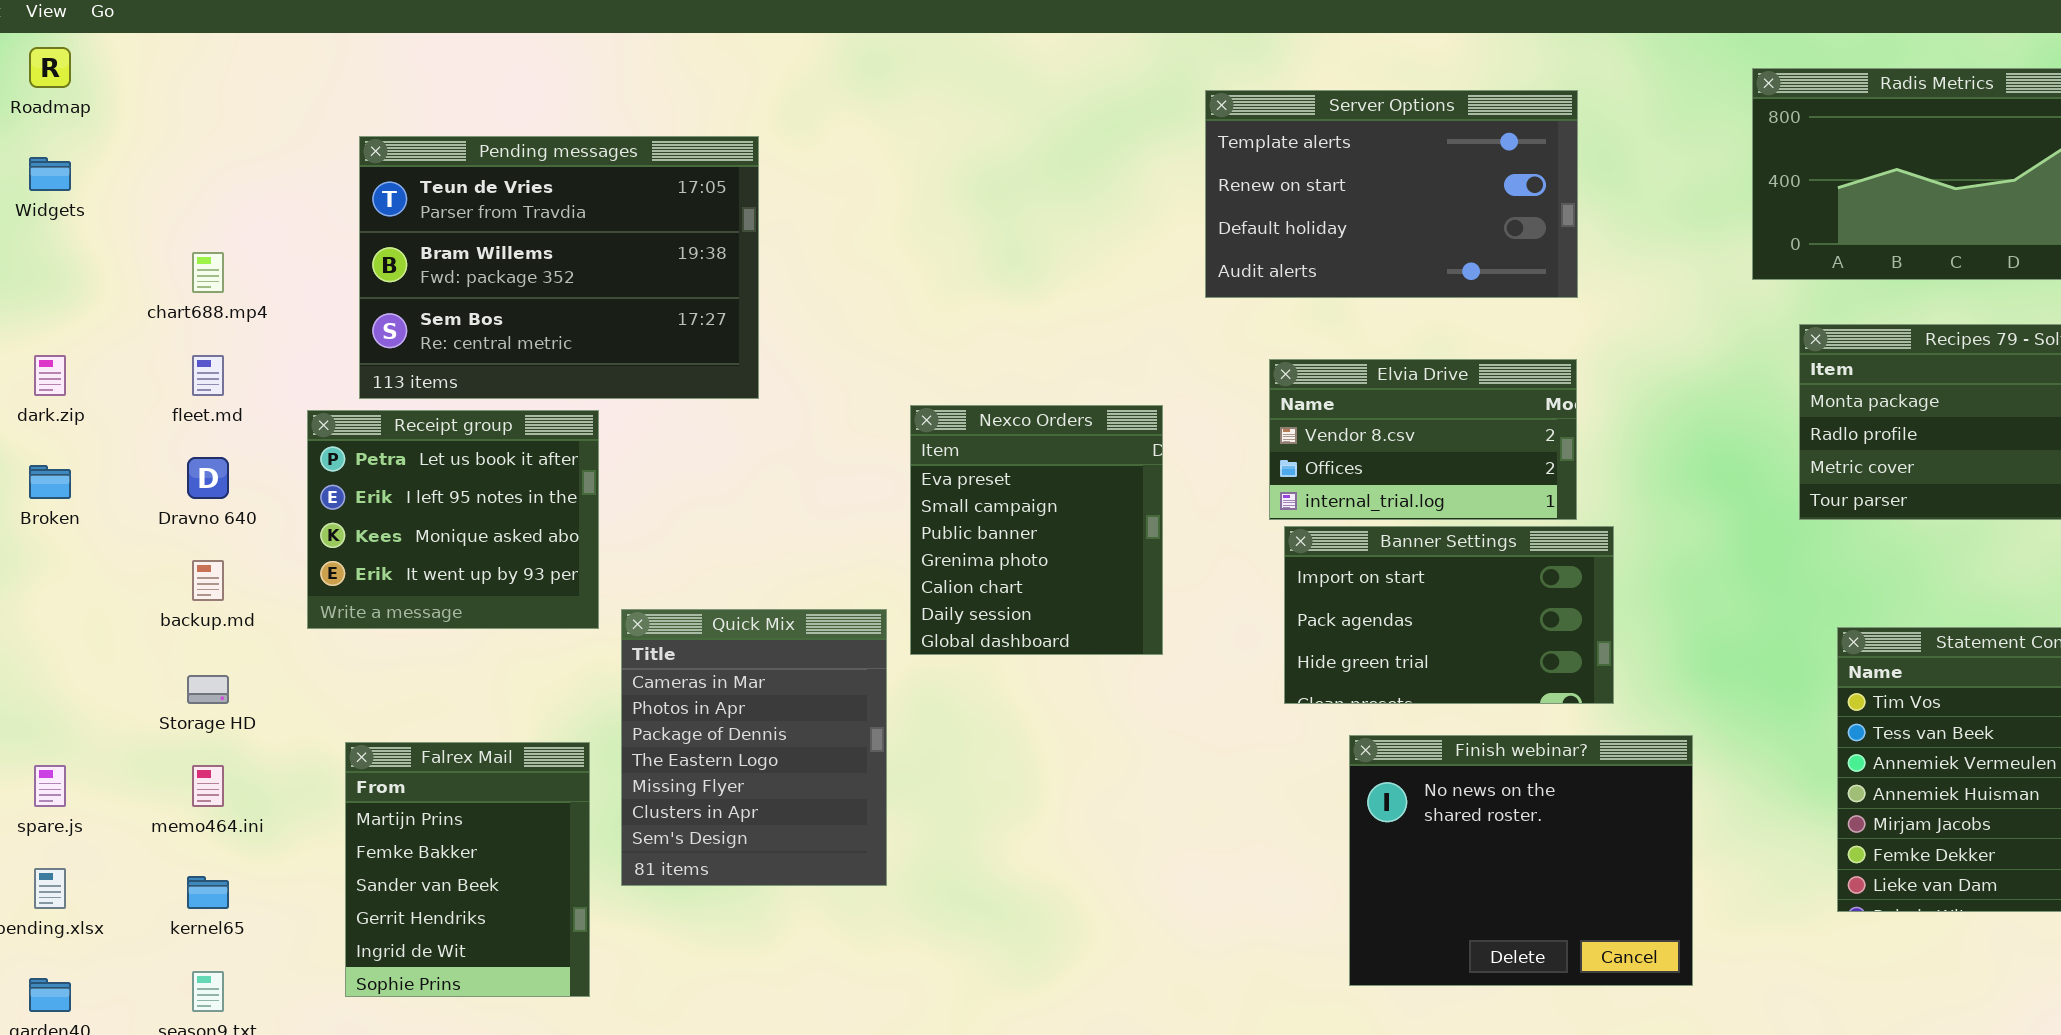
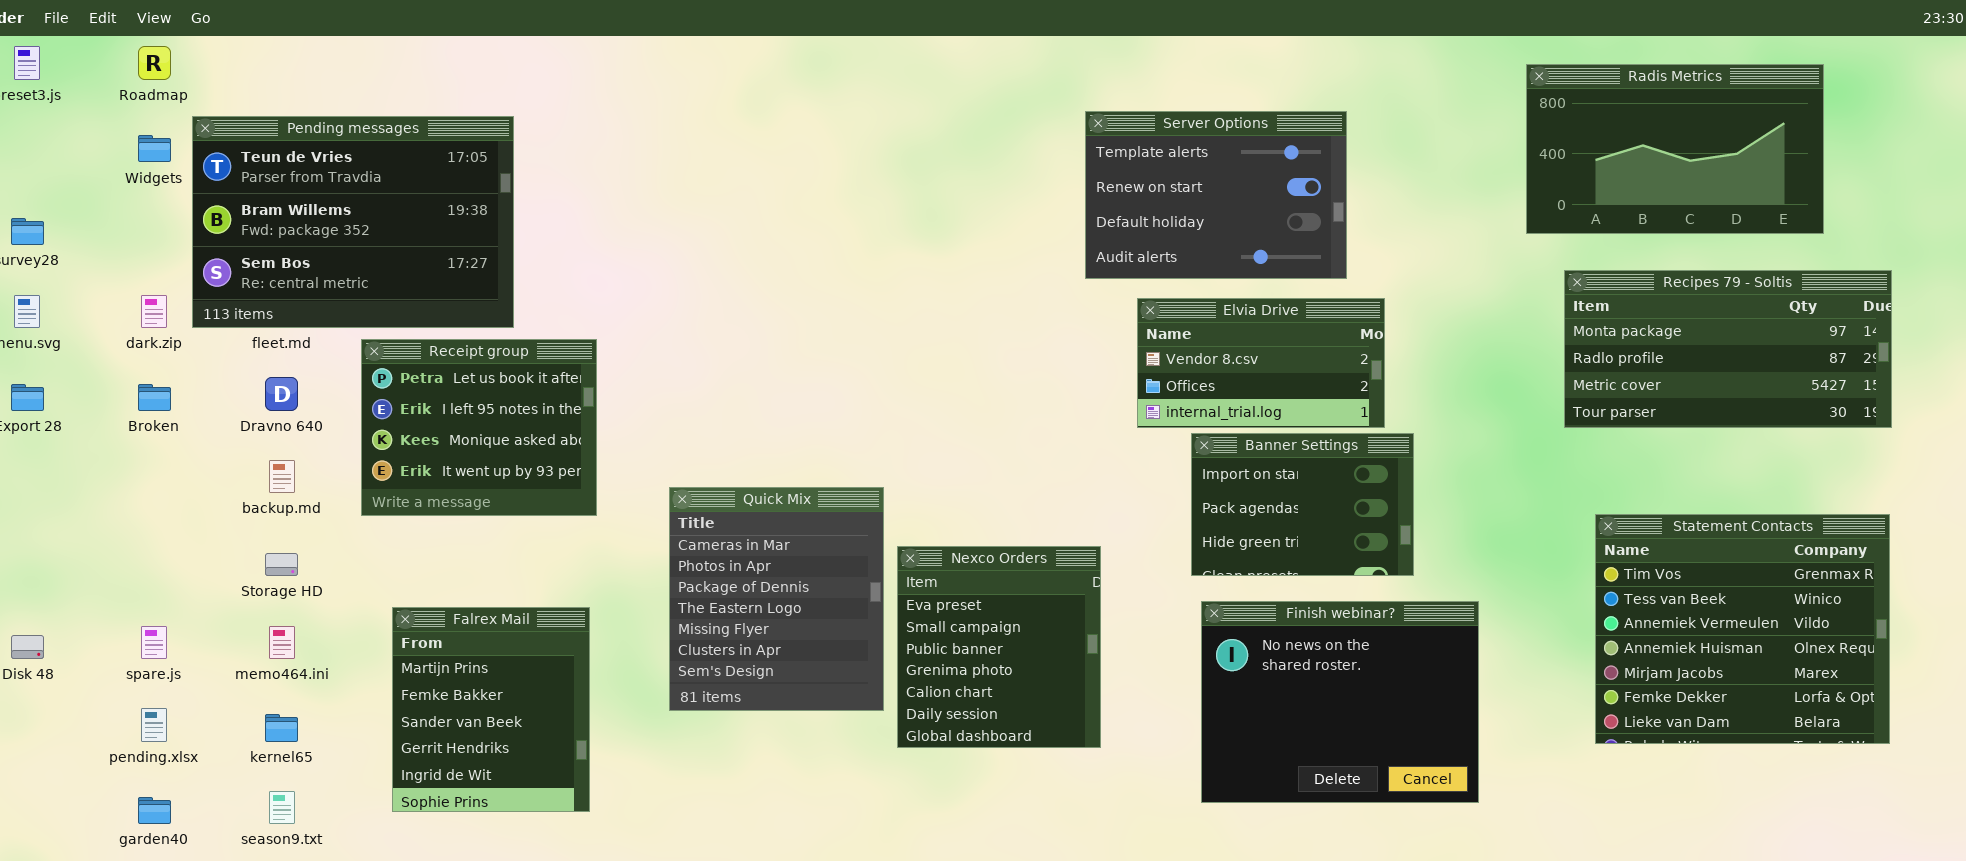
Server Options: [1205,90,1578,298] -> [1085,111,1347,279], moved, resized
Pending messages: [359,136,759,399] -> [192,116,514,328], moved
Nexco Orders: [910,405,1163,655] -> [897,546,1101,748], moved
Banner Settings: [1284,526,1614,704] -> [1191,433,1414,576], resized
Quick Mix: [621,609,887,886] -> [669,487,884,711], moved

